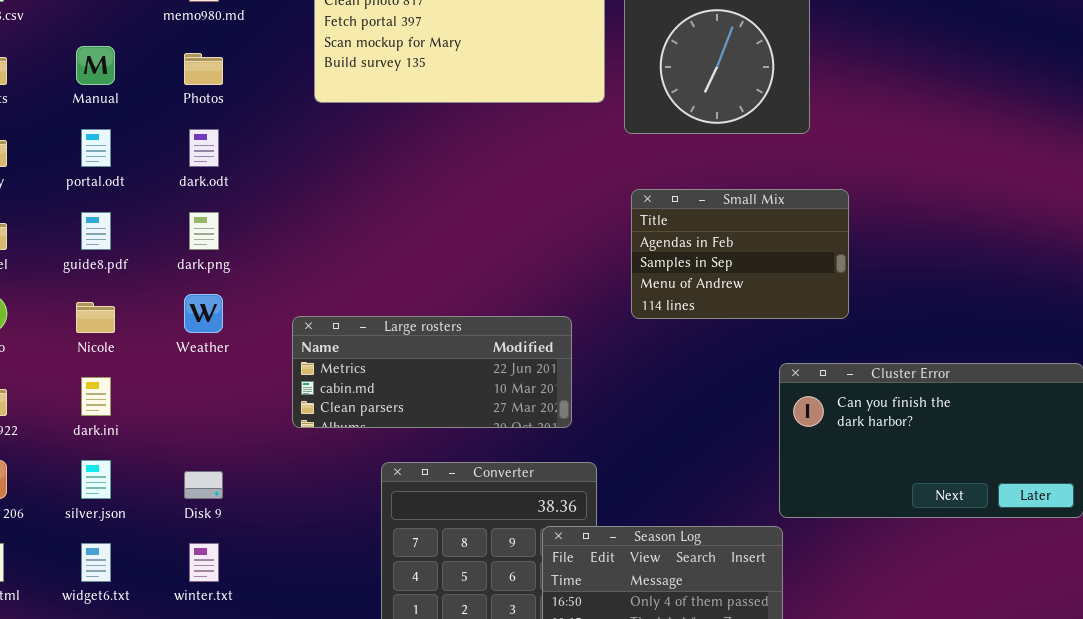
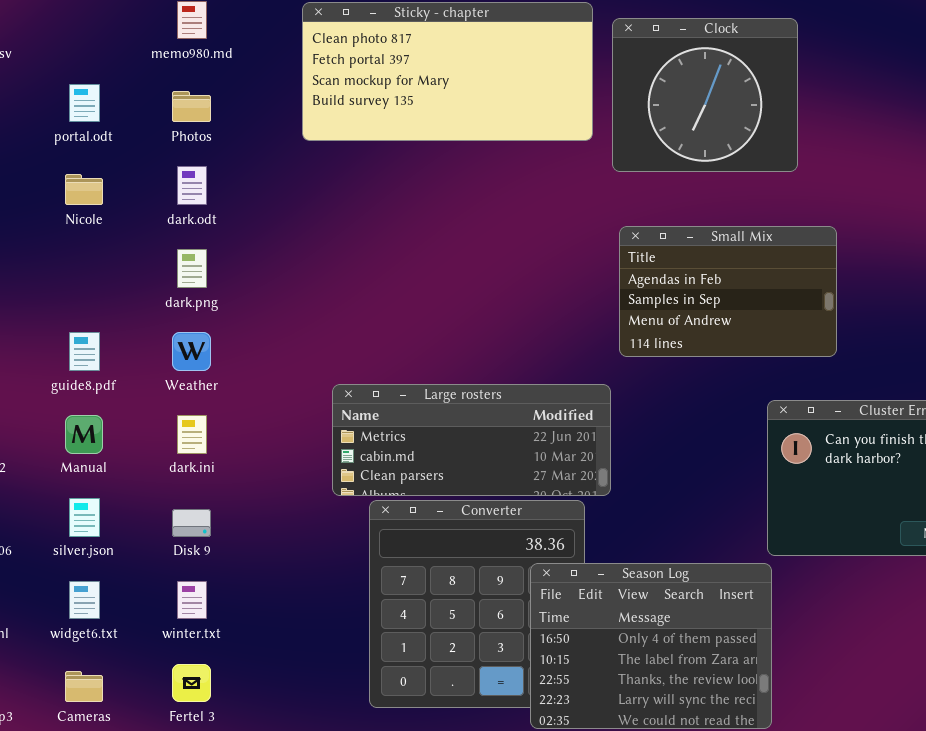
Manual: [76,46,115,85] -> [65,415,103,454], moved
portal.odt: [81,129,111,167] -> [69,84,100,122], moved
guide8.pdf: [81,212,111,250] -> [69,332,100,371], moved
Nicole: [76,302,115,333] -> [65,174,103,205], moved
Large rosters: [292,316,572,428] -> [332,384,611,496], moved
dark.ini: [81,377,111,416] -> [177,415,207,454], moved

